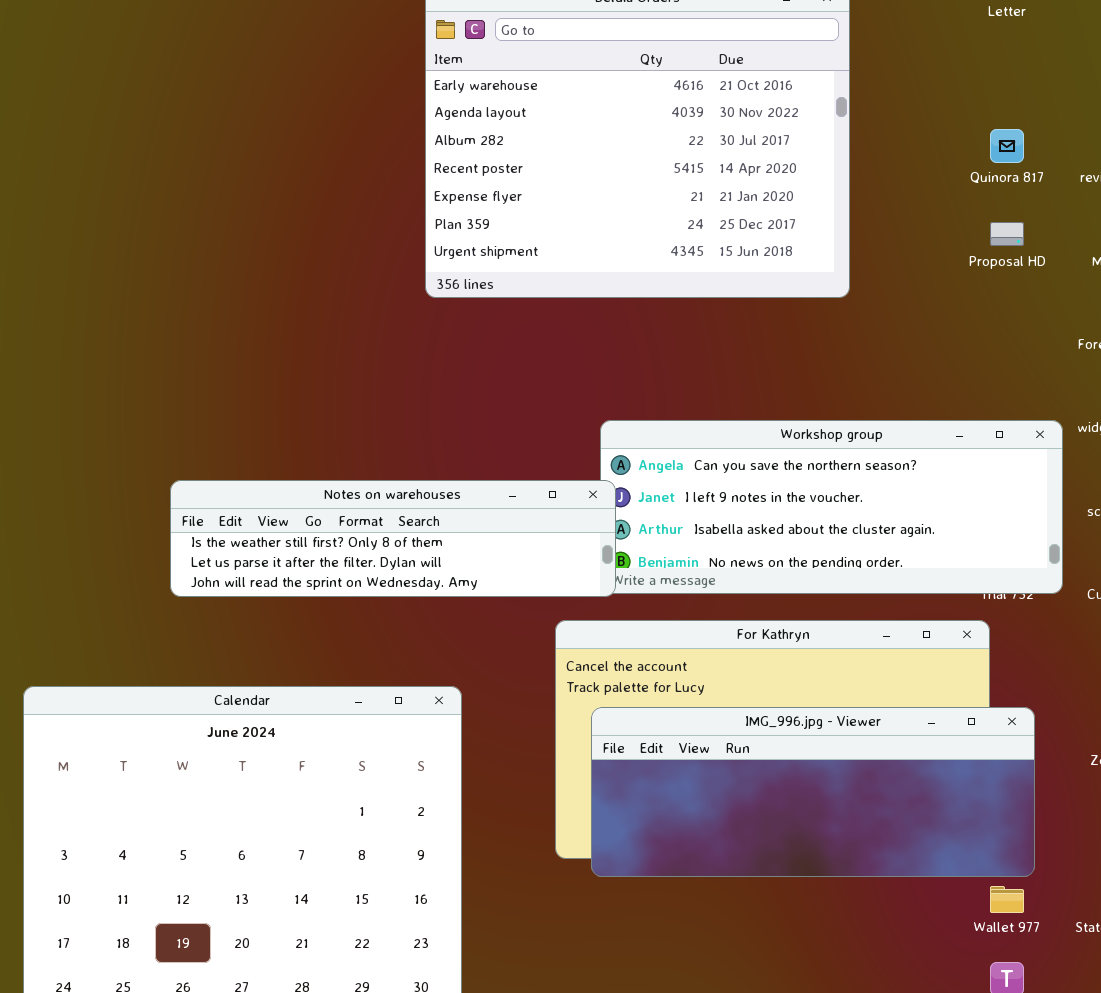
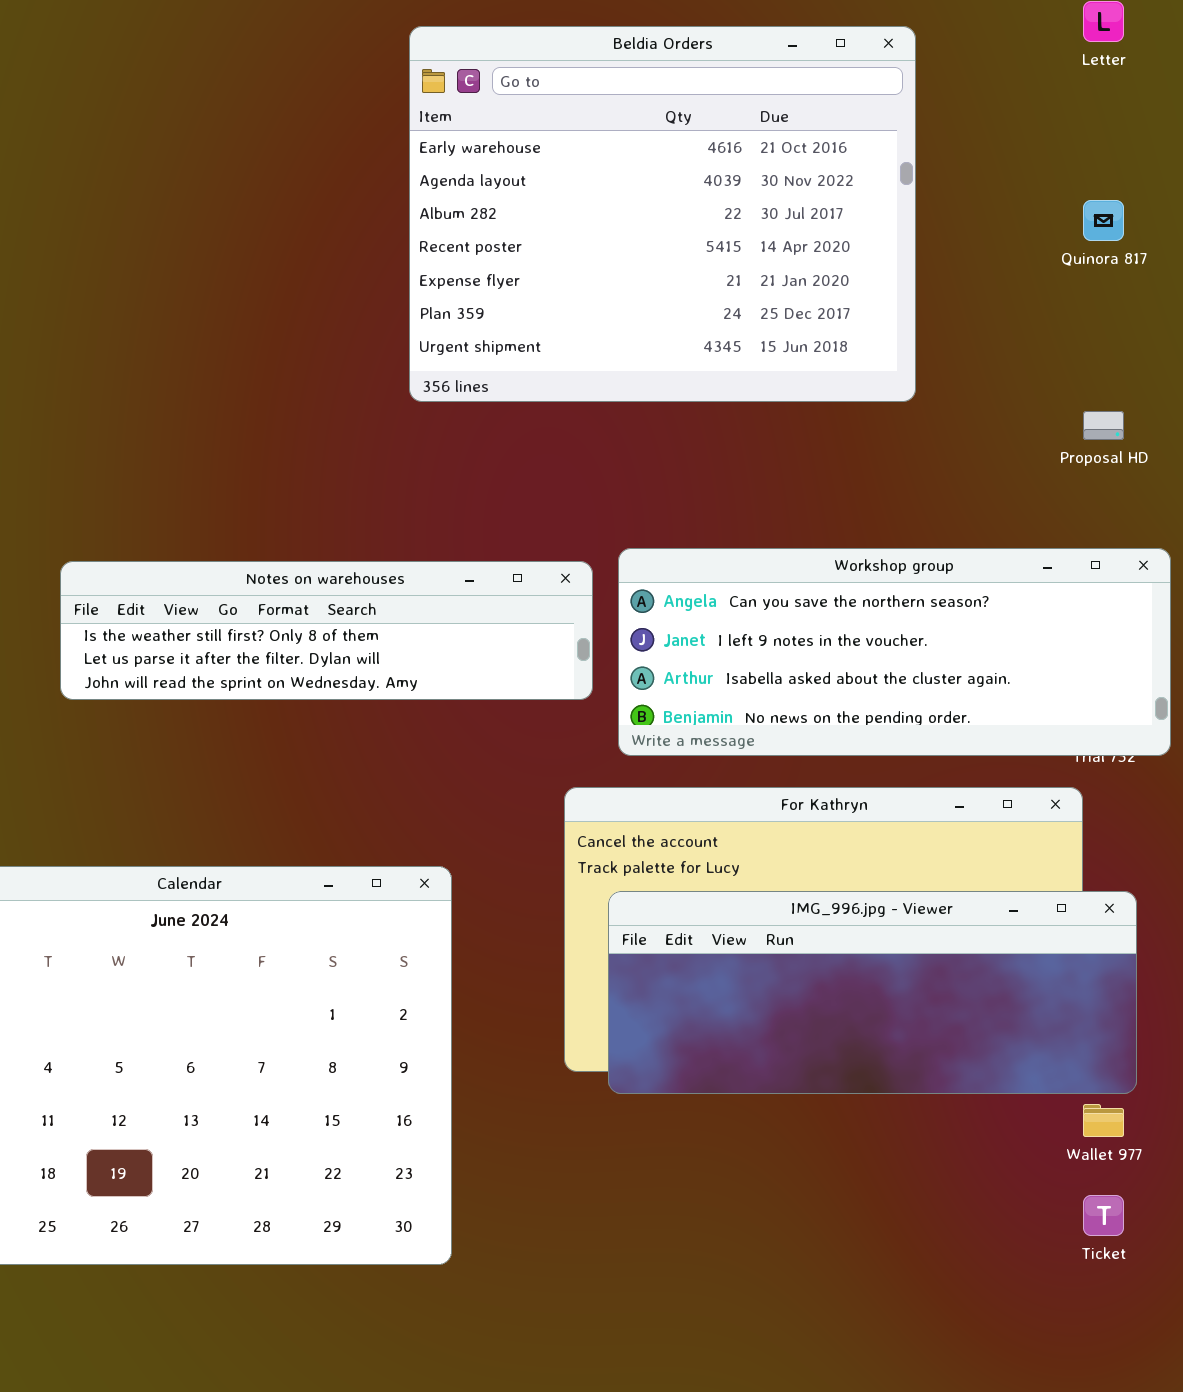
Proposal HD: [990,222,1024,246] -> [1083,411,1124,440], moved
Notes on warehouses: [170,480,616,597] -> [60,561,593,700], moved

